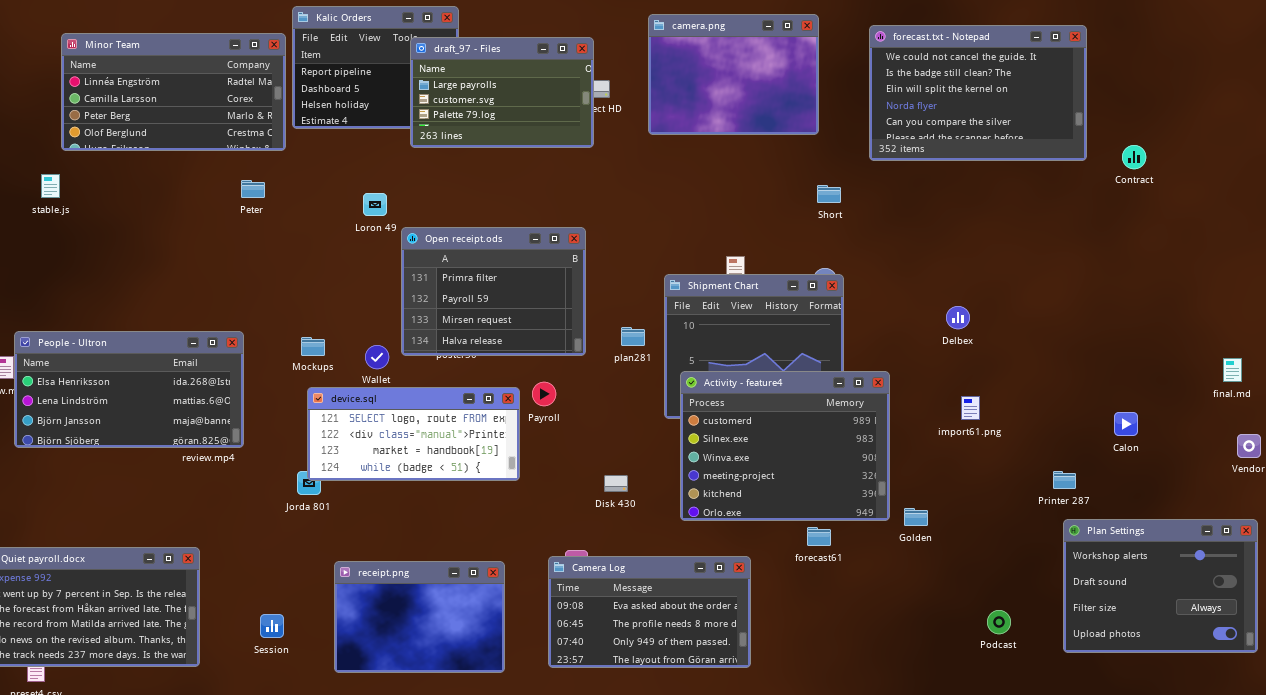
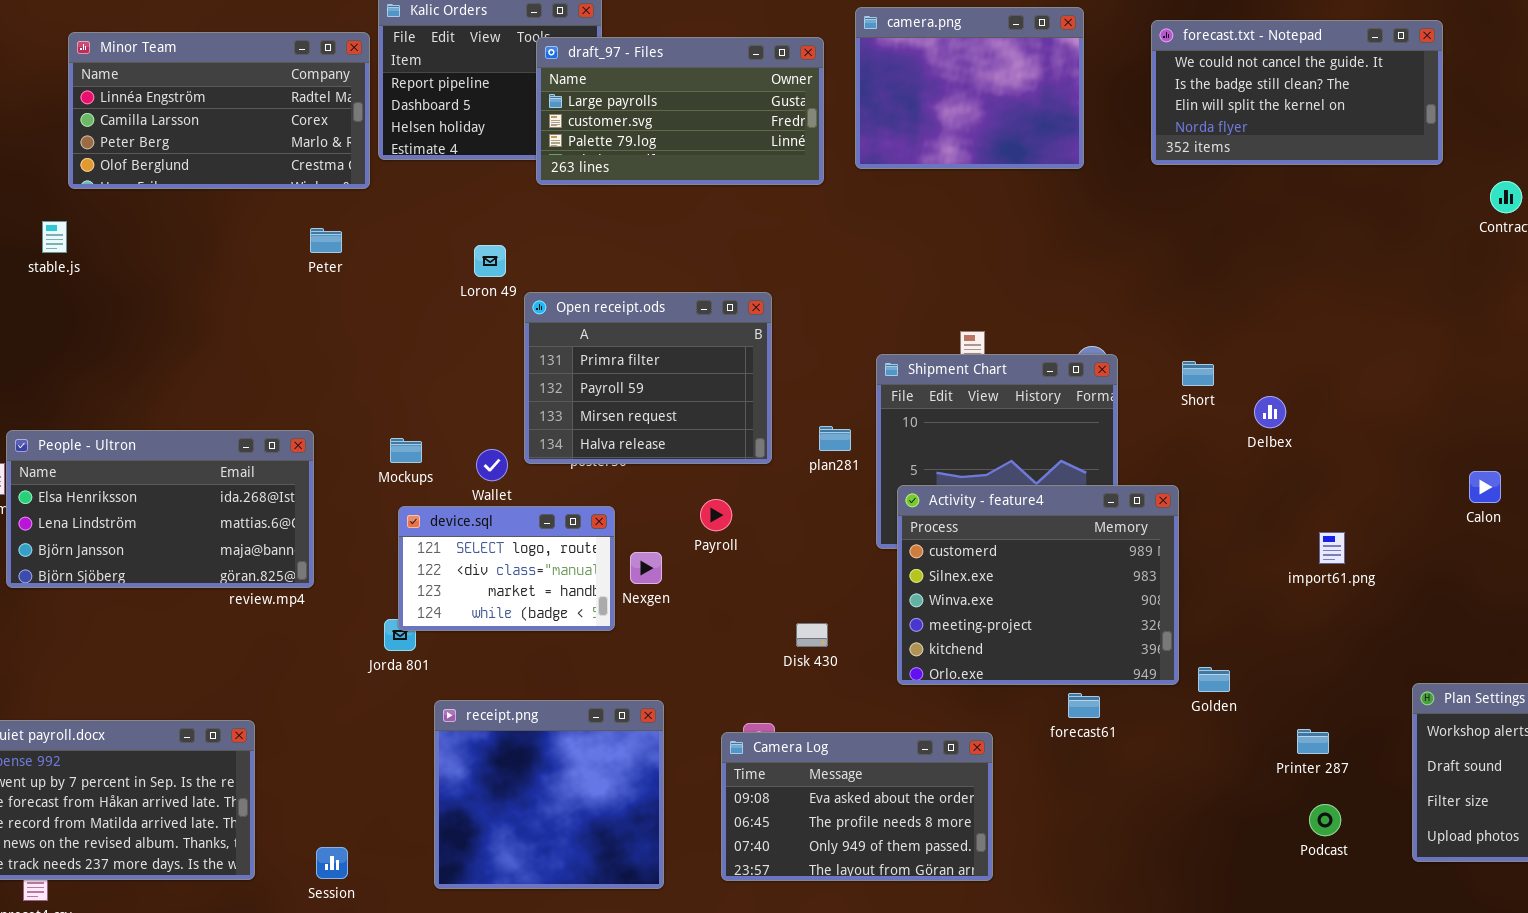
forecast.txt - Notepad: [869,25,1087,161] -> [1151,20,1443,165], resized
draft_97 - Files: [410,37,594,148] -> [536,37,824,185], resized
Short: [817,185,841,203] -> [1182,361,1214,386], moved
device.sql: [307,387,520,481] -> [398,506,615,631], resized
import61.png: [961,396,980,420] -> [1319,532,1345,564], moved
Calon: [1114,412,1138,436] -> [1469,471,1501,503], moved
Printer 287: [1053,471,1076,489] -> [1297,729,1329,754], moved
receipt.png: [334,561,505,673] -> [434,700,664,889], resized
Session: [260,614,284,638] -> [316,847,348,879], moved

